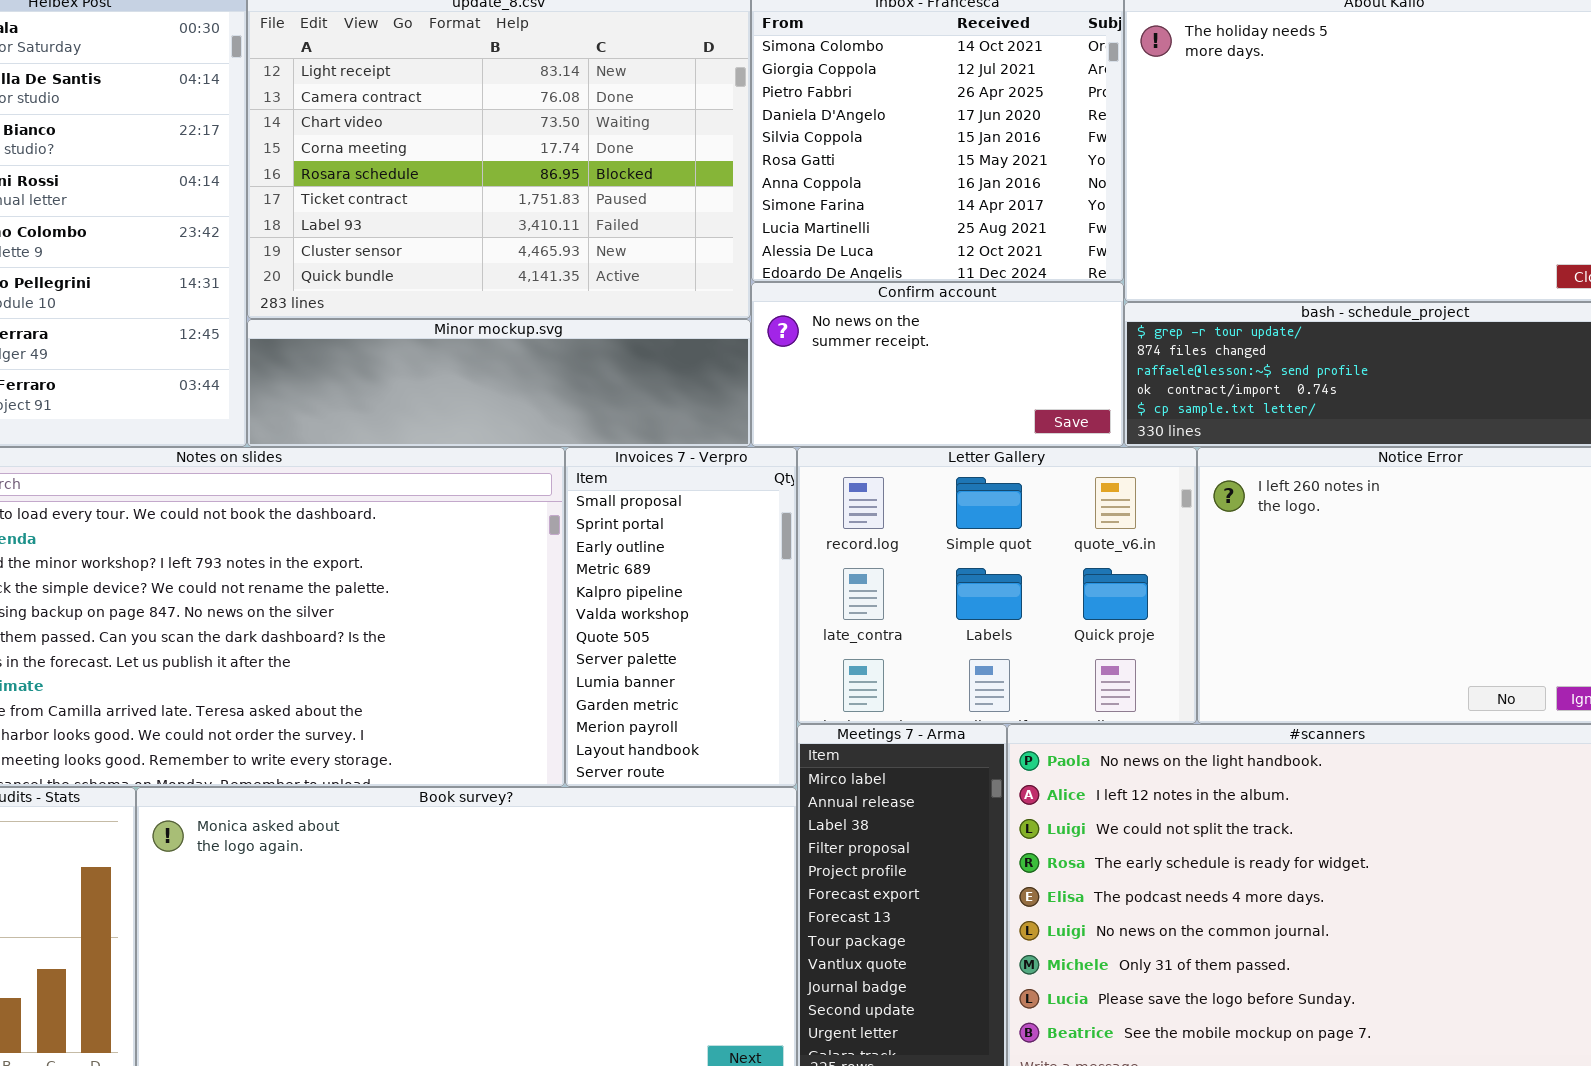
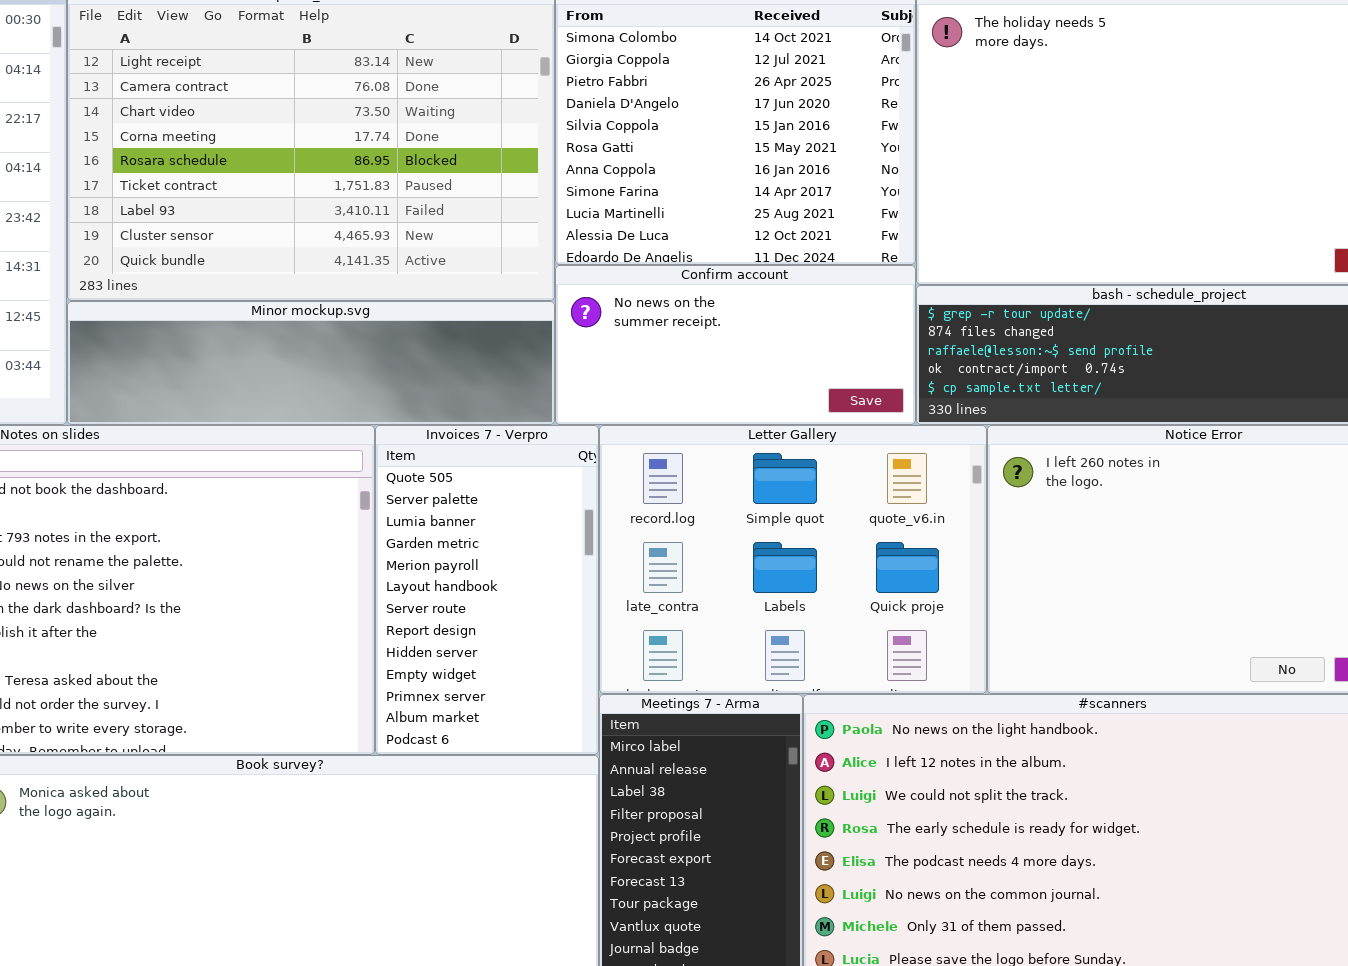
Invoices 7 - Verpro: [565,447,797,787] -> [375,425,599,755], scrolled down 6 rows

